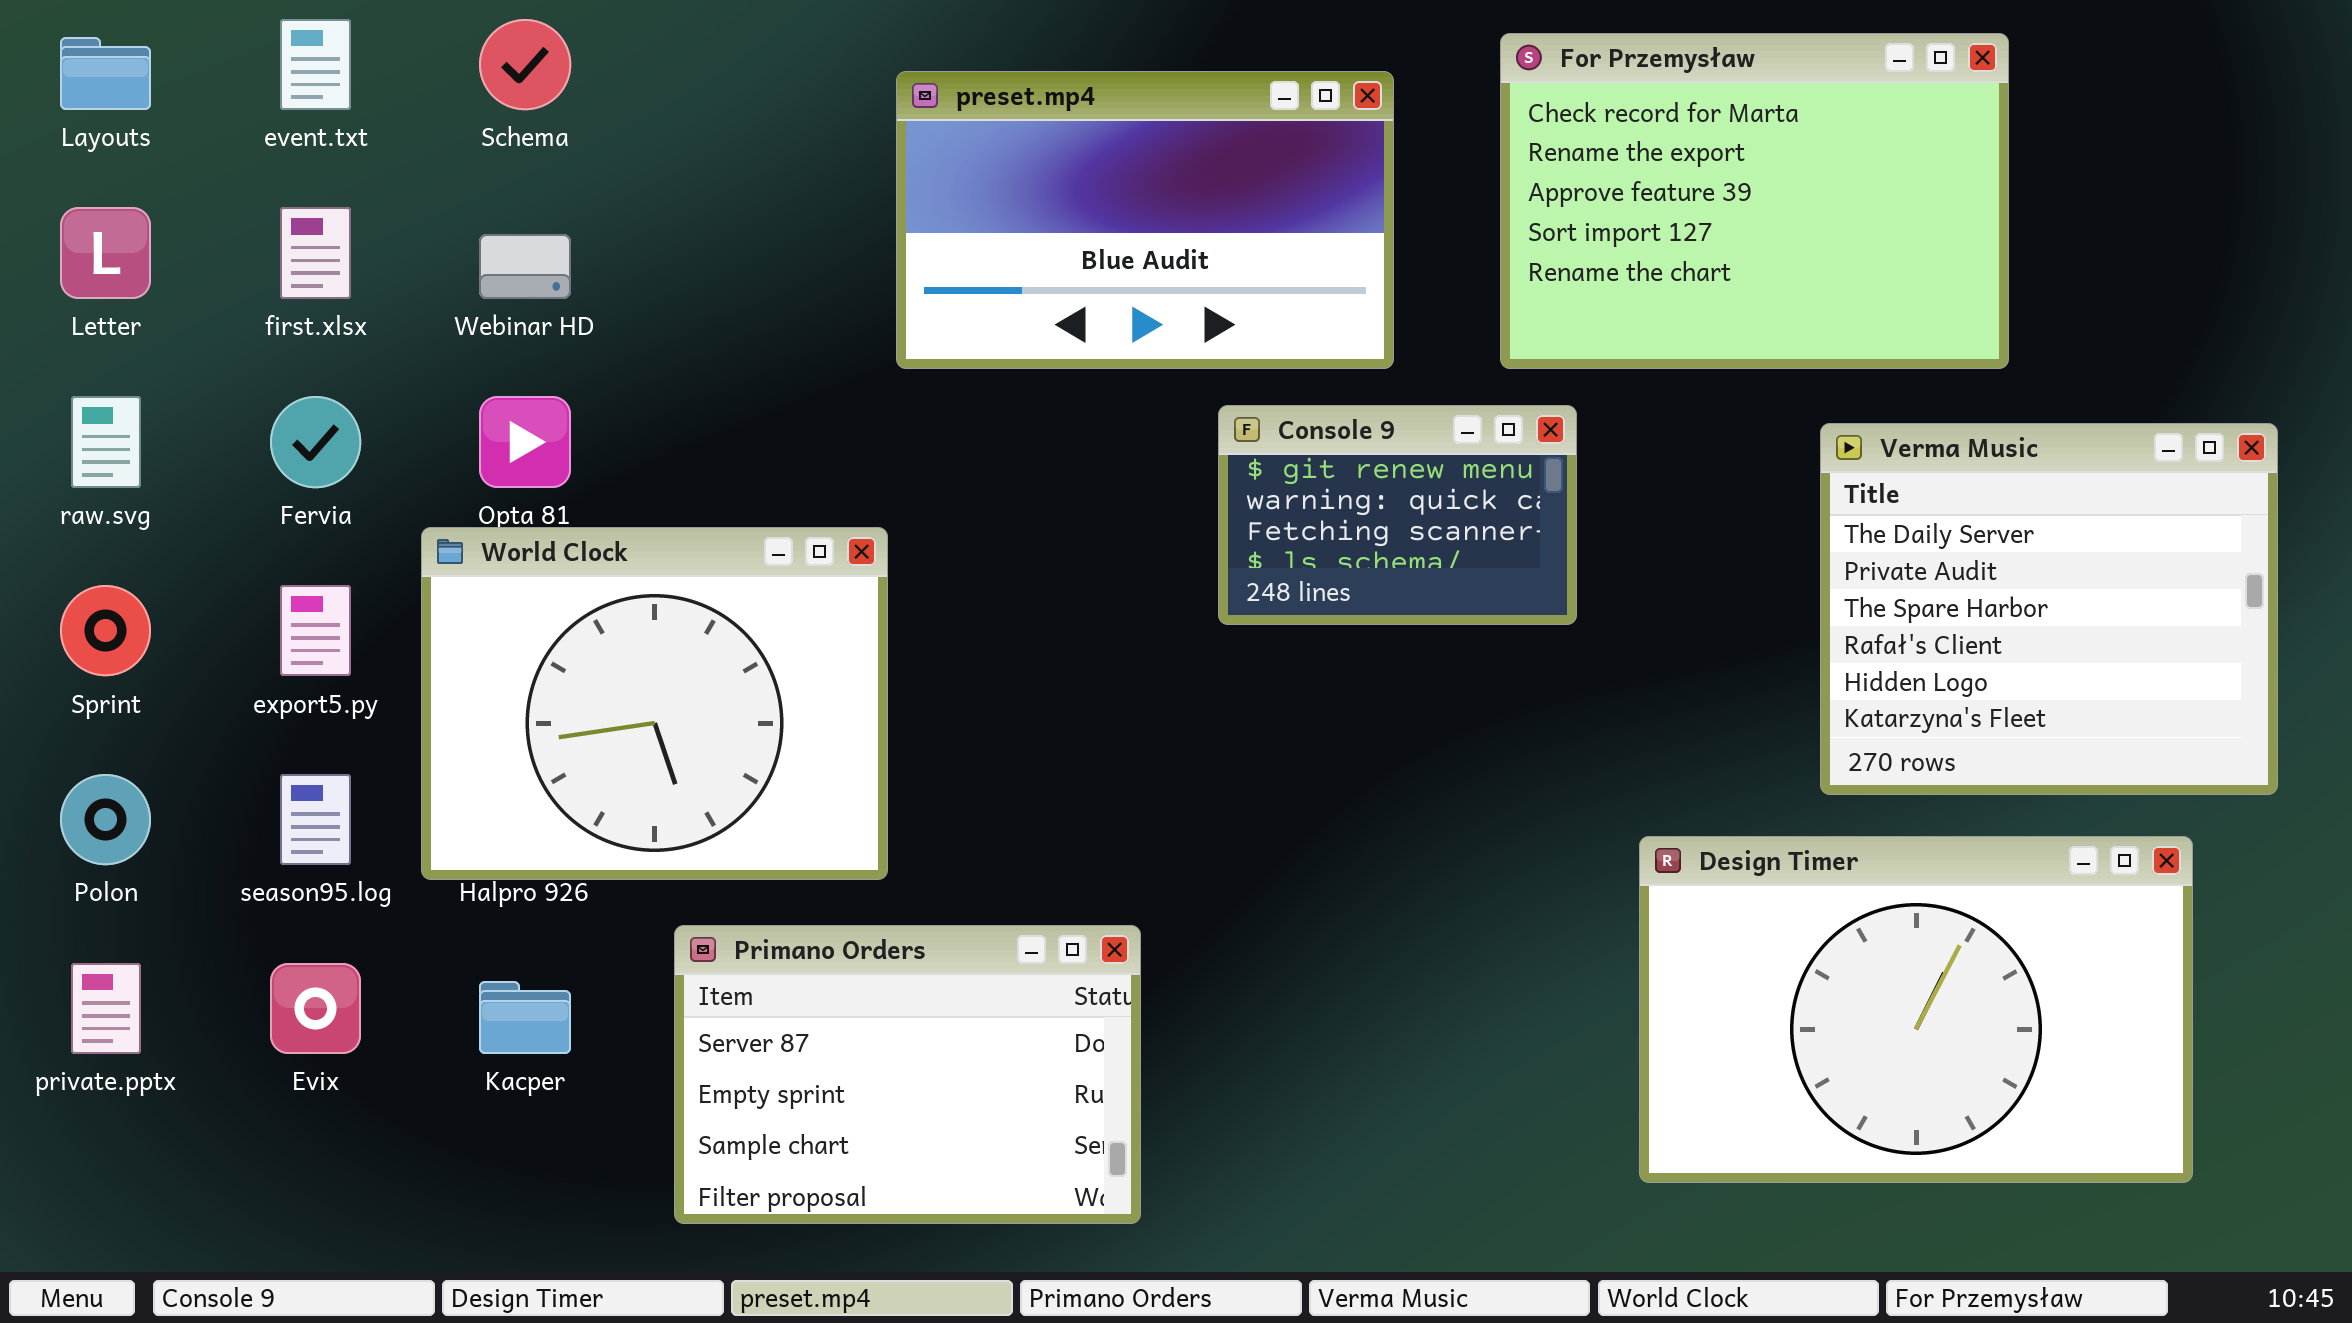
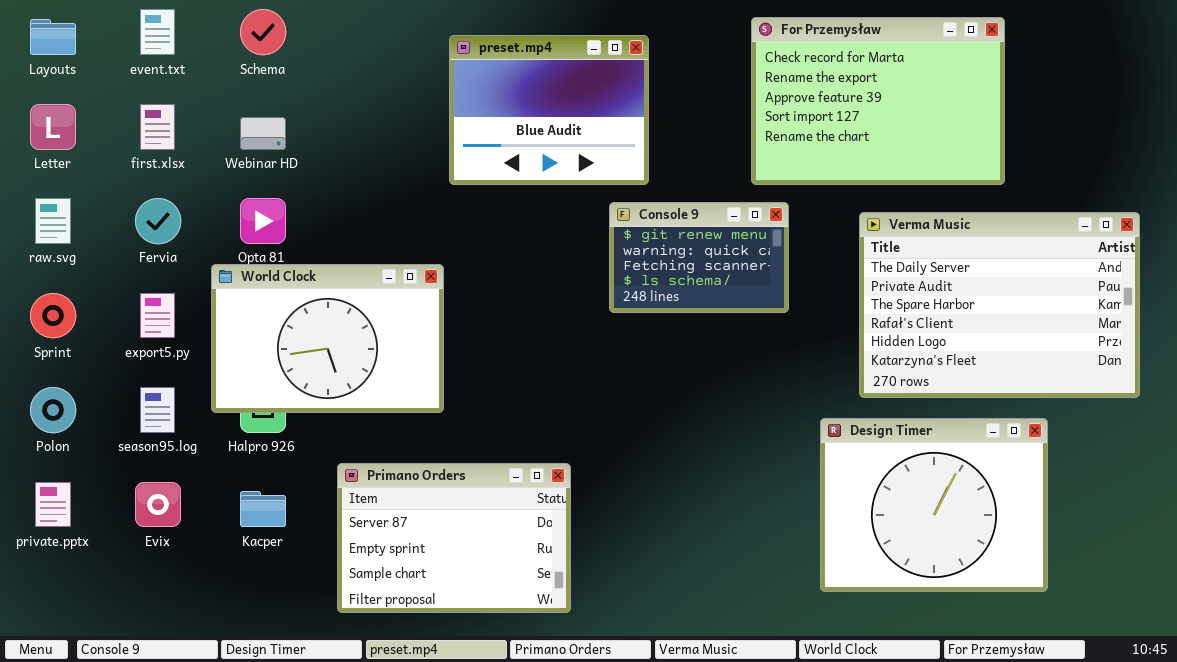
preset.mp4: [896,71,1394,369] -> [449,35,649,185], resized
Verma Music: [1820,423,2278,795] -> [859,212,1140,398], resized
World Clock: [421,527,888,880] -> [211,264,444,413], resized
Design Timer: [1639,836,2193,1183] -> [820,418,1048,592], resized

